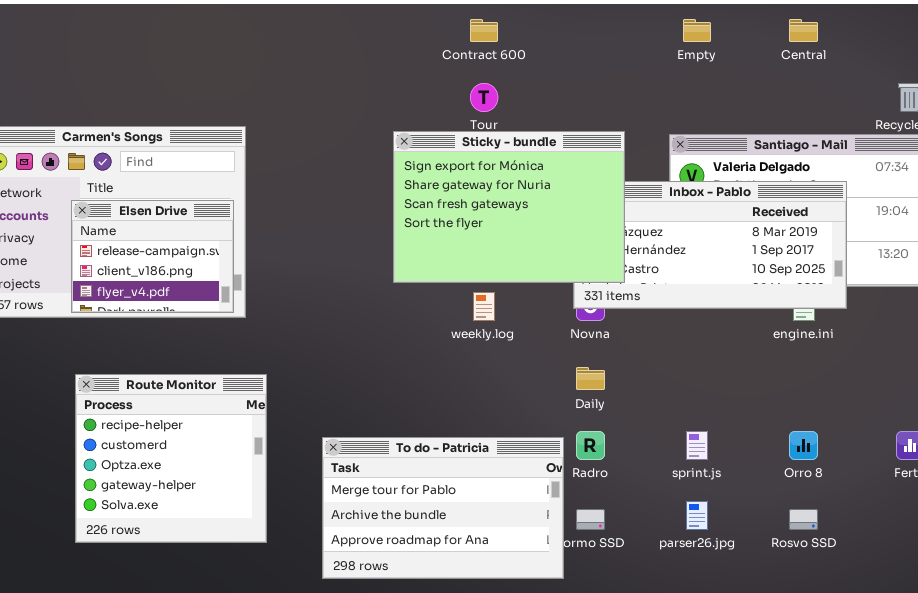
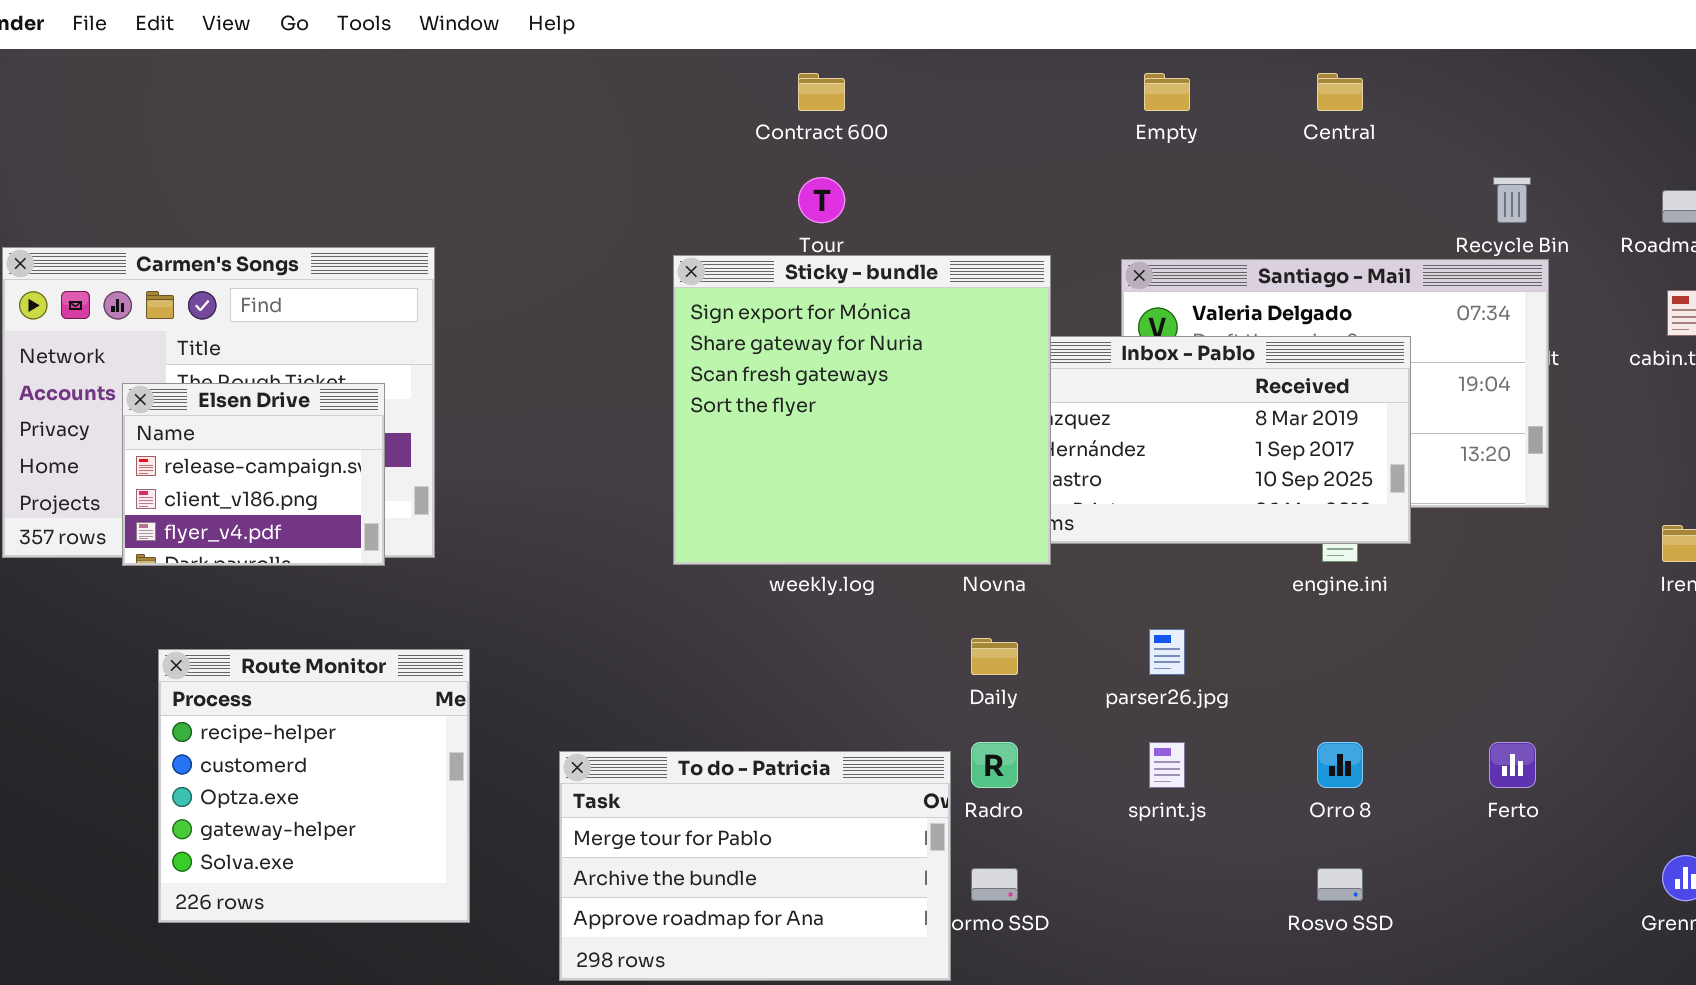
Sticky - bundle: [393,131,625,283] -> [673,255,1051,565], resized
Elsen Drive: [71,200,234,313] -> [122,383,385,566], moved
parser26.jpg: [686,501,708,530] -> [1149,629,1185,675], moved

